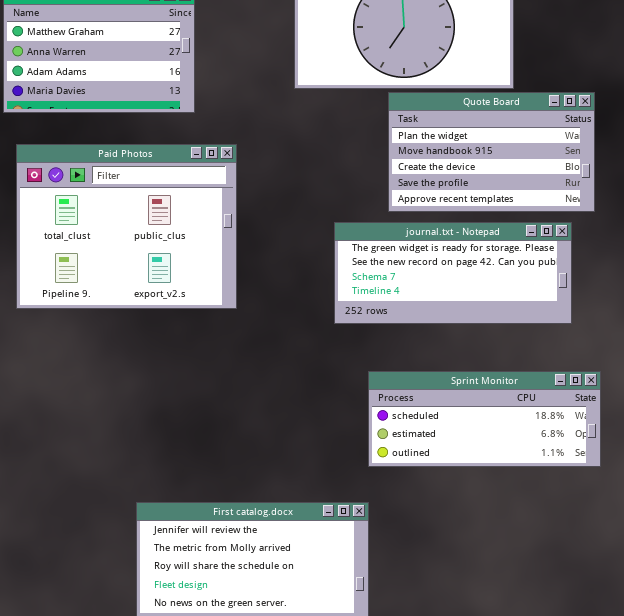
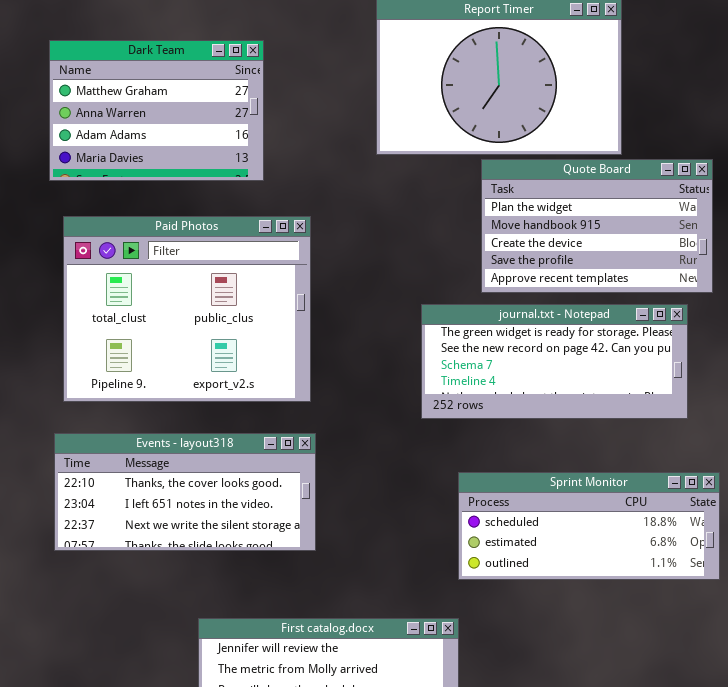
Events - layout318: none -> [54,433,316,551], opened

